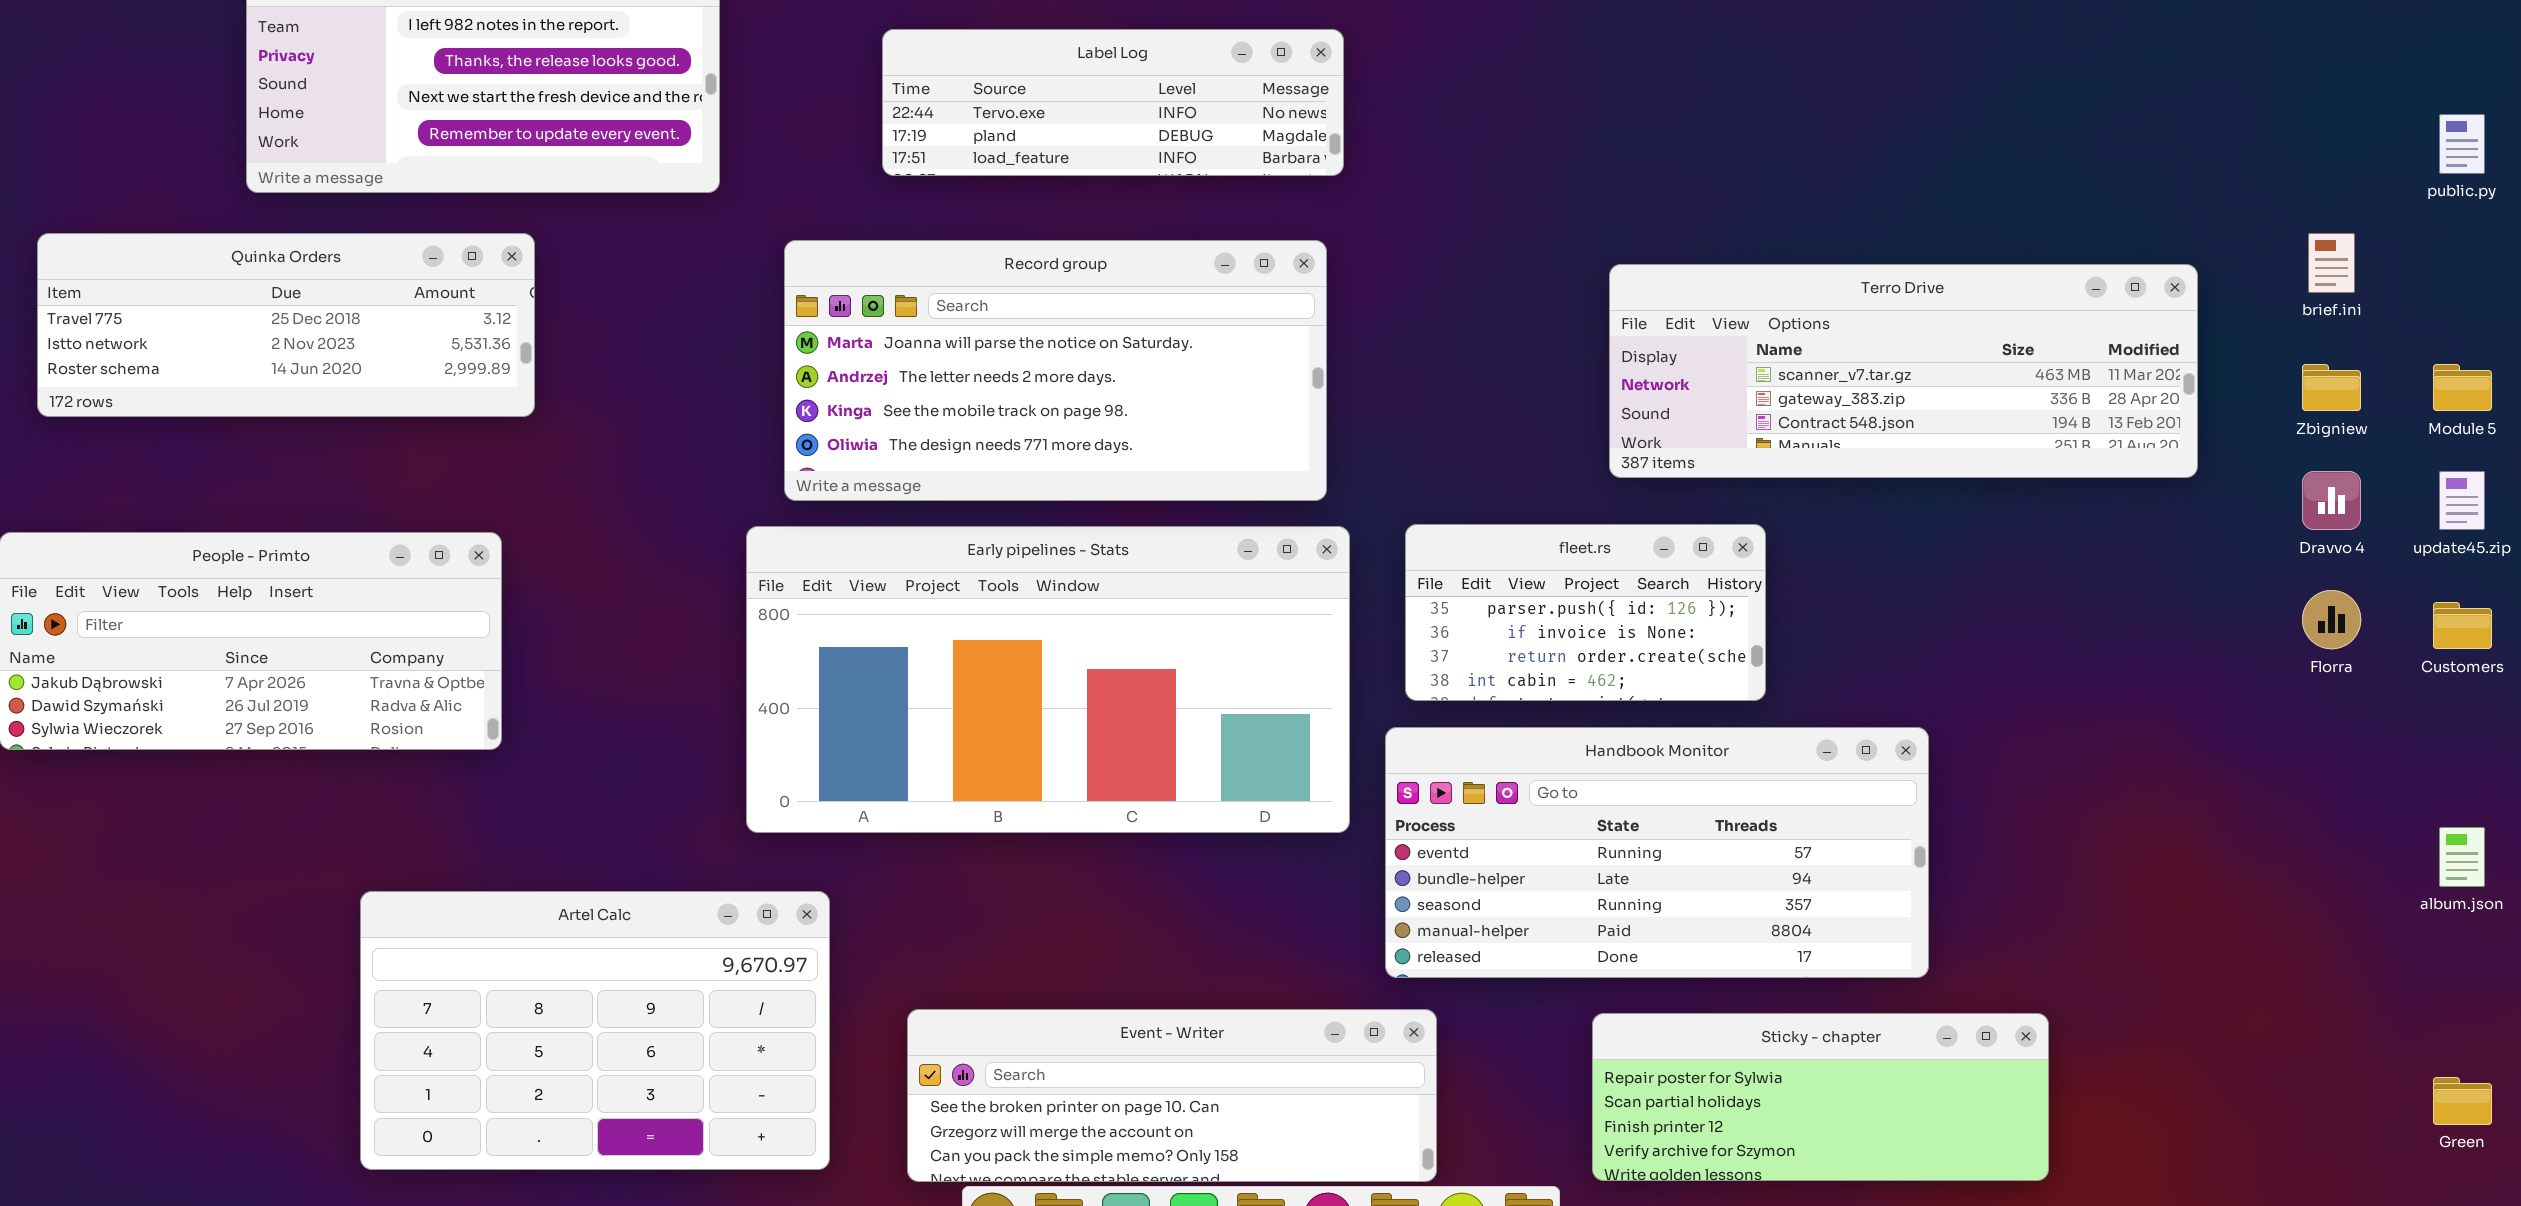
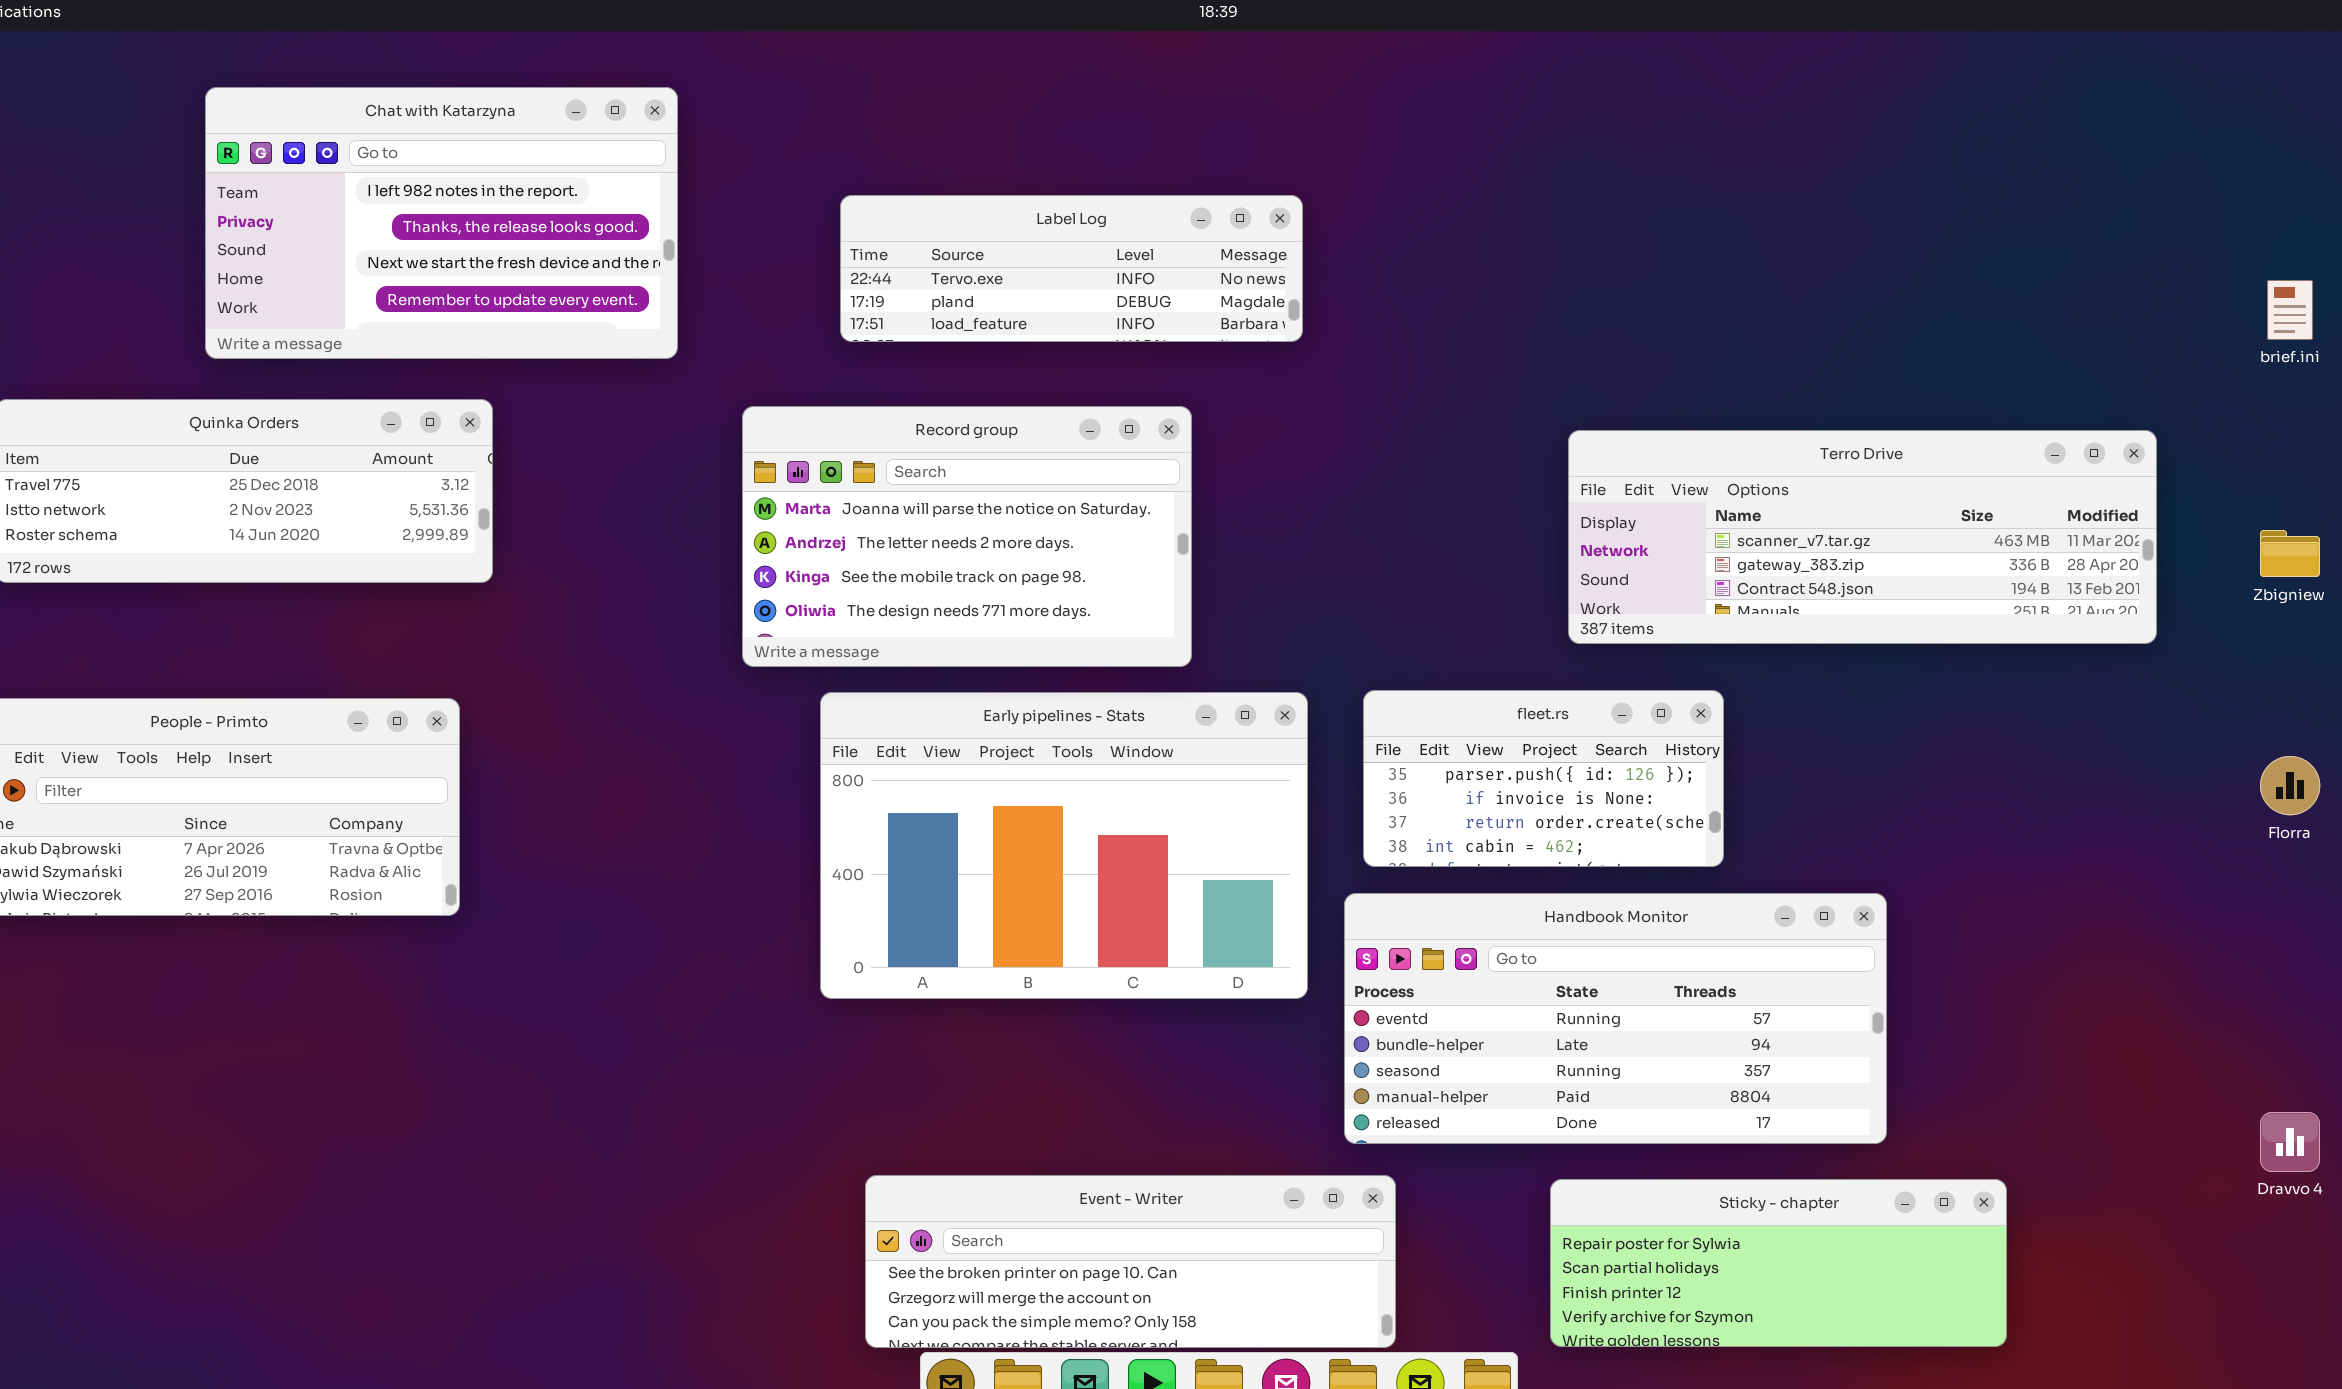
brief.ini: [2308,233,2355,293] -> [2267,280,2313,340], moved
Record group: [784,240,1327,501] -> [742,406,1192,667], resized
Dravvo 4: [2302,471,2361,530] -> [2260,1112,2320,1172], moved
Early pipelines - Stats: [746,526,1350,833] -> [820,692,1308,999], resized
Artel Calc: [360,891,830,1170] -> none, closed

